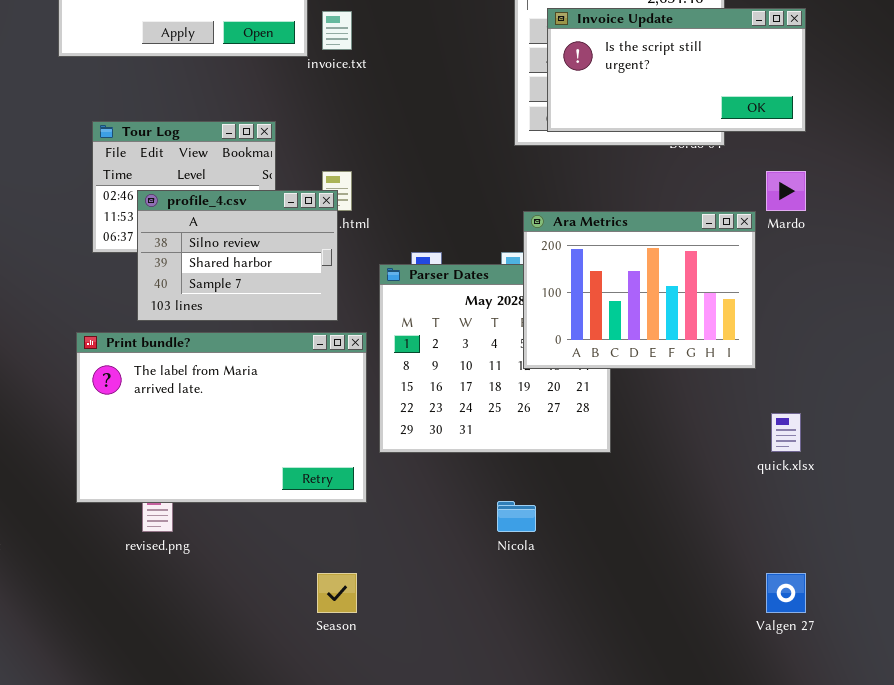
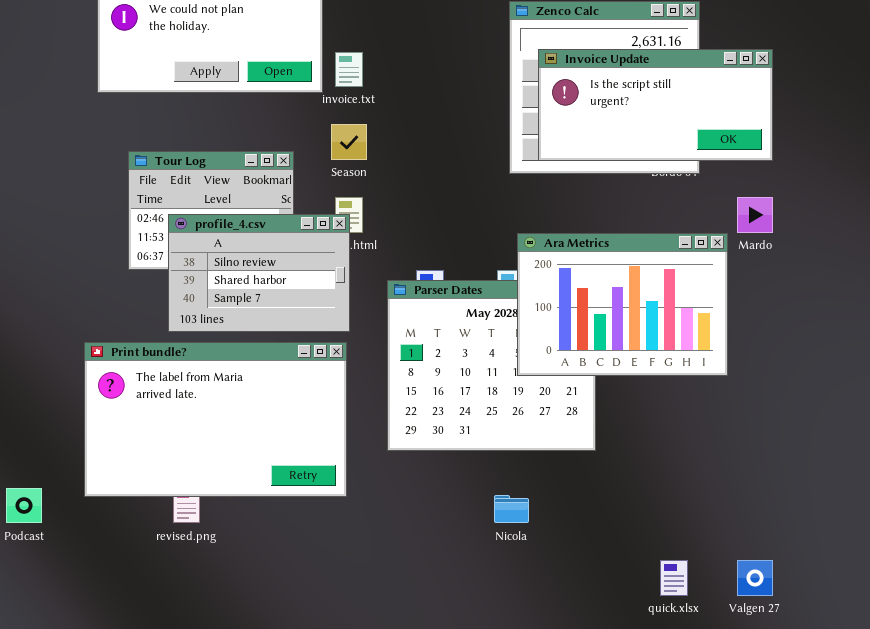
Print bundle?: [76,332,367,503] -> [84,342,347,497], moved
quick.xlsx: [771,413,801,452] -> [660,560,688,596], moved
Season: [317,573,357,613] -> [331,124,367,160], moved

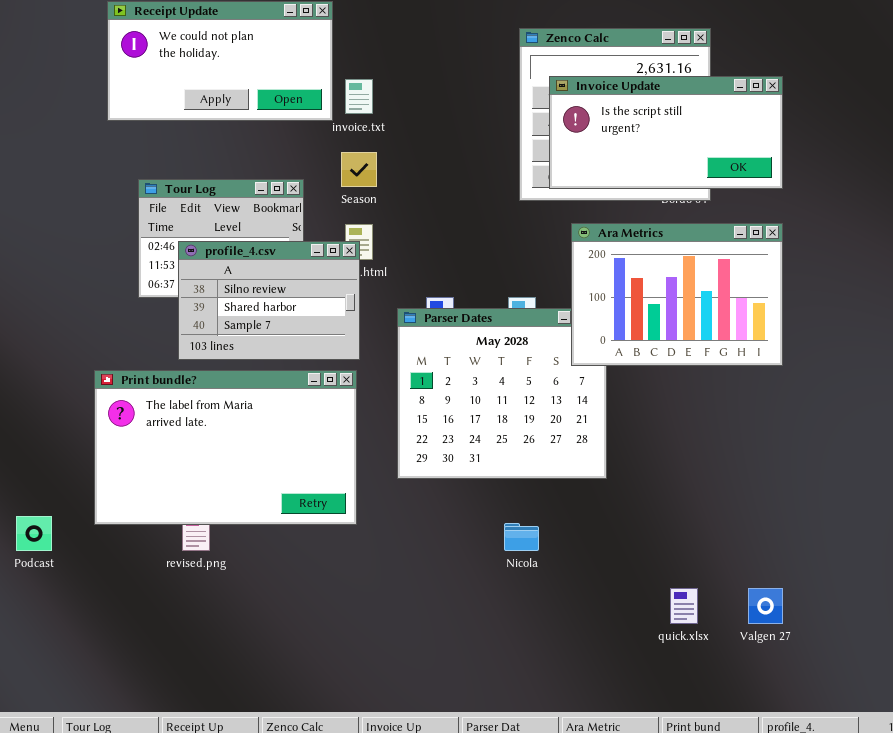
Ara Metrics: [517,233,728,376] -> [571,223,783,366], moved

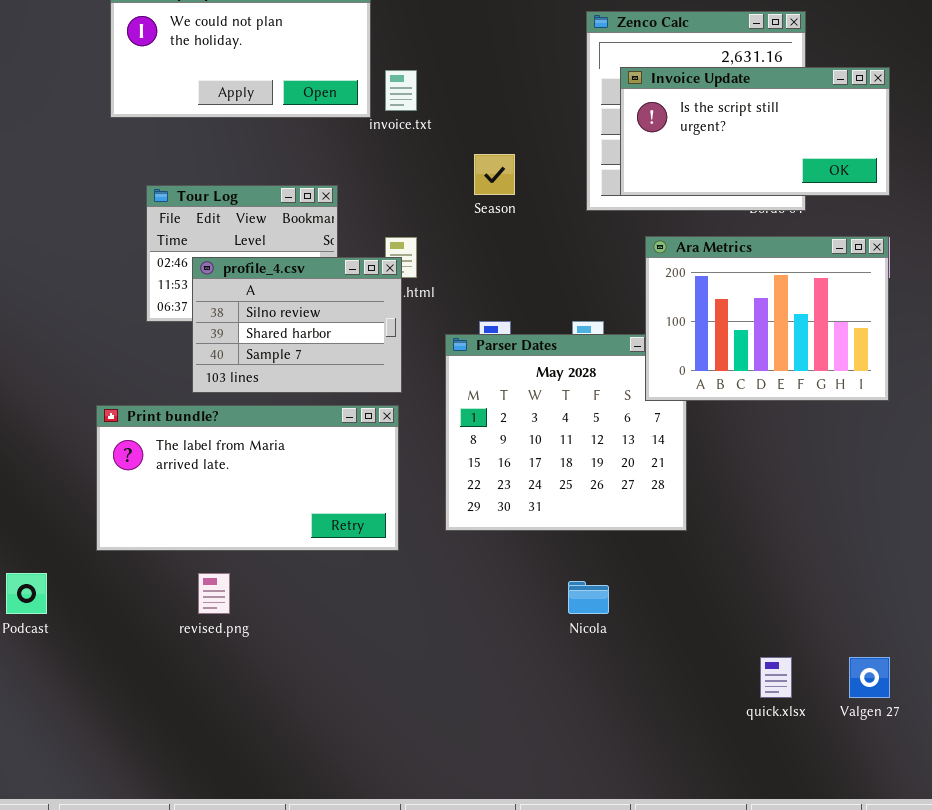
Season: [341,152,377,187] -> [474,154,515,195], moved
Print bundle?: [94,370,357,525] -> [96,405,399,551], resized

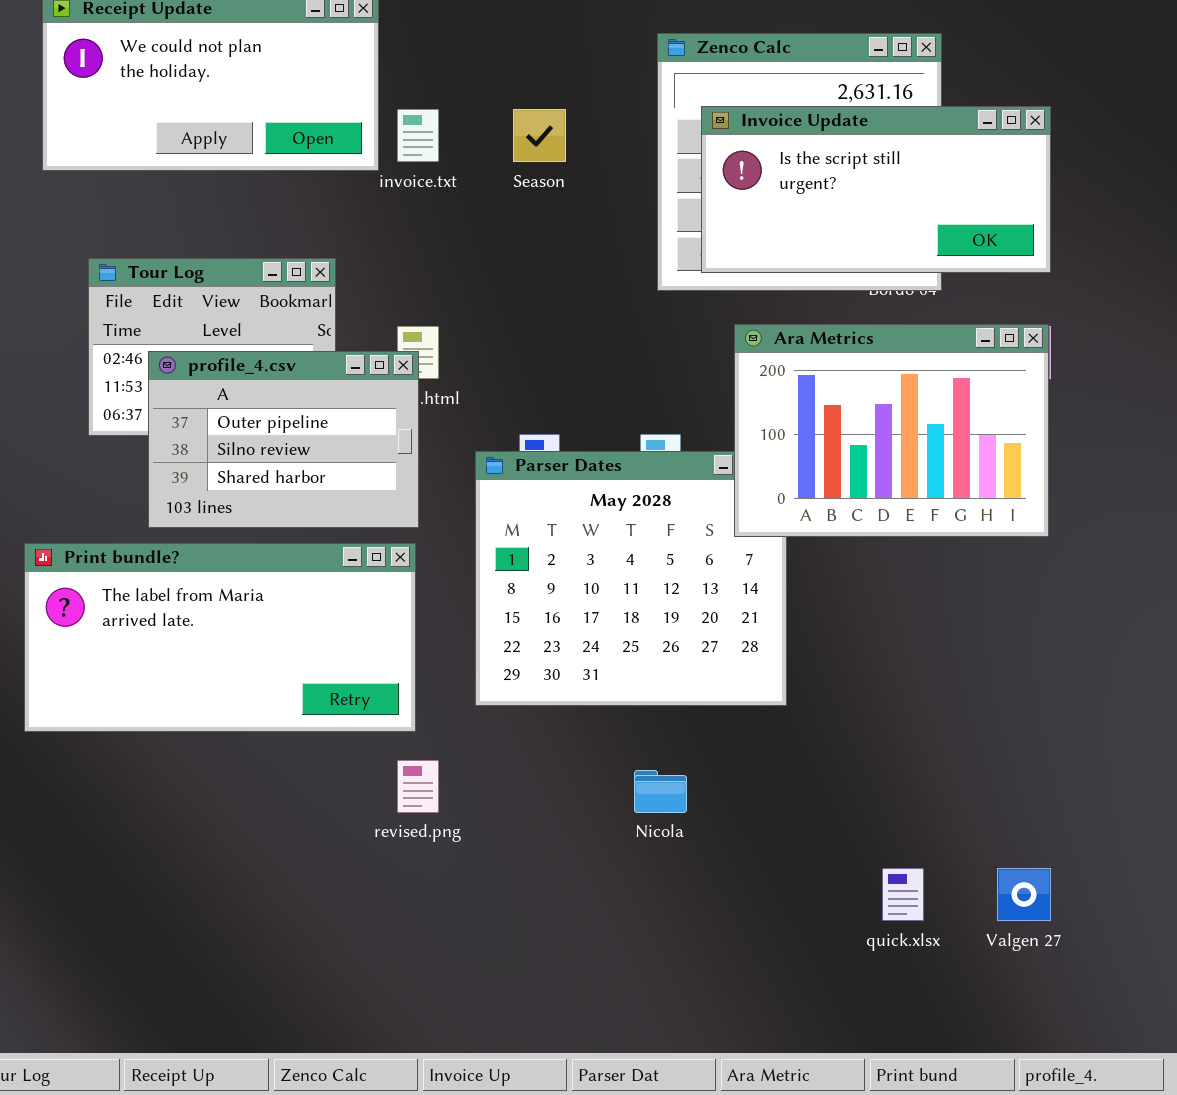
Season: [474,154,515,195] -> [513,109,566,162], moved
profile_4.csv: [192,257,402,393] -> [148,351,419,528], scrolled up 1 row
revised.png: [198,573,230,614] -> [397,760,439,813], moved

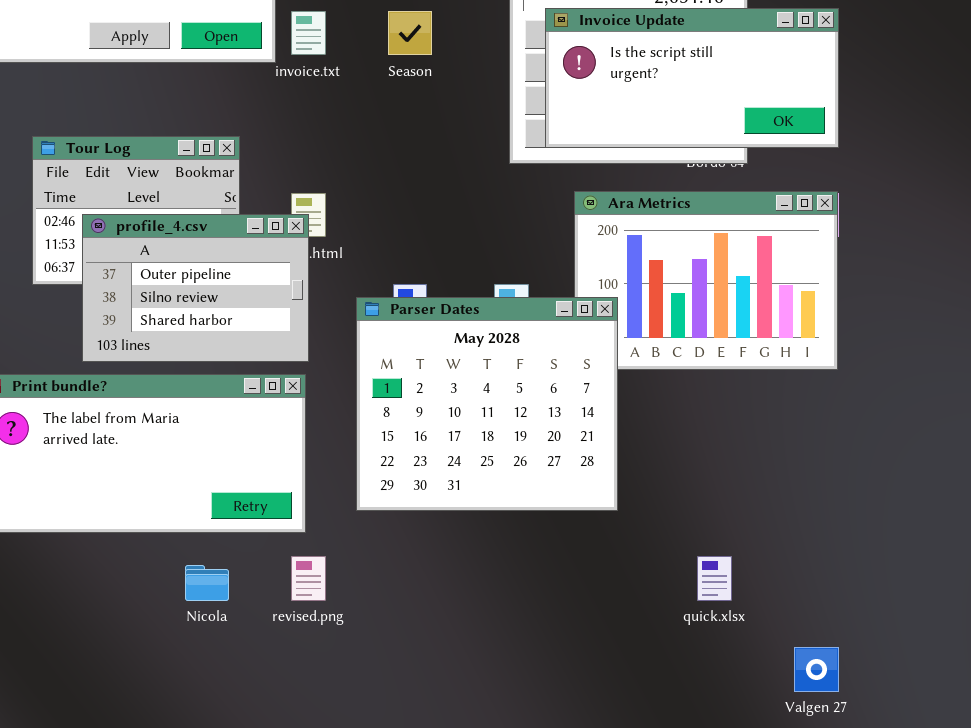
Parser Dates: [475,451,787,706] -> [356,297,618,511], raised
Nicola: [634,770,687,813] -> [185,565,229,601], moved
quick.xlsx: [882,868,924,921] -> [697,556,732,601], moved

